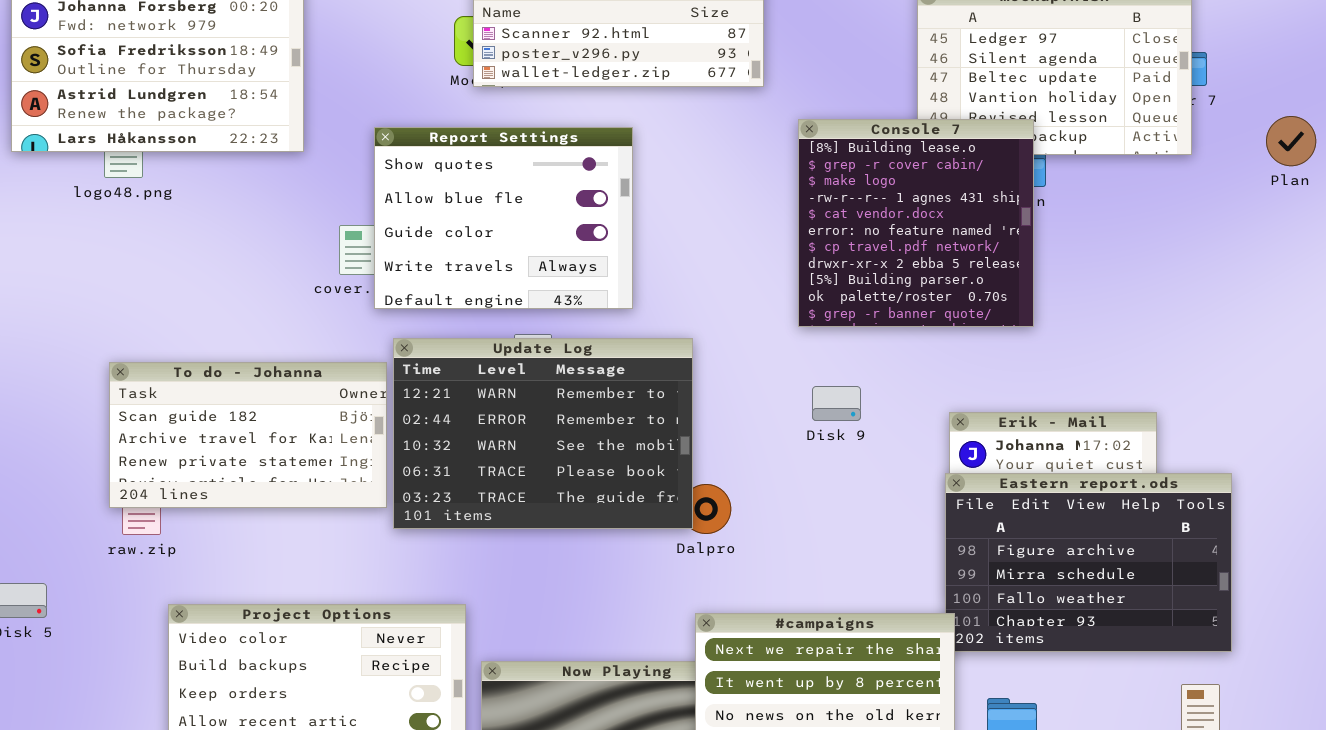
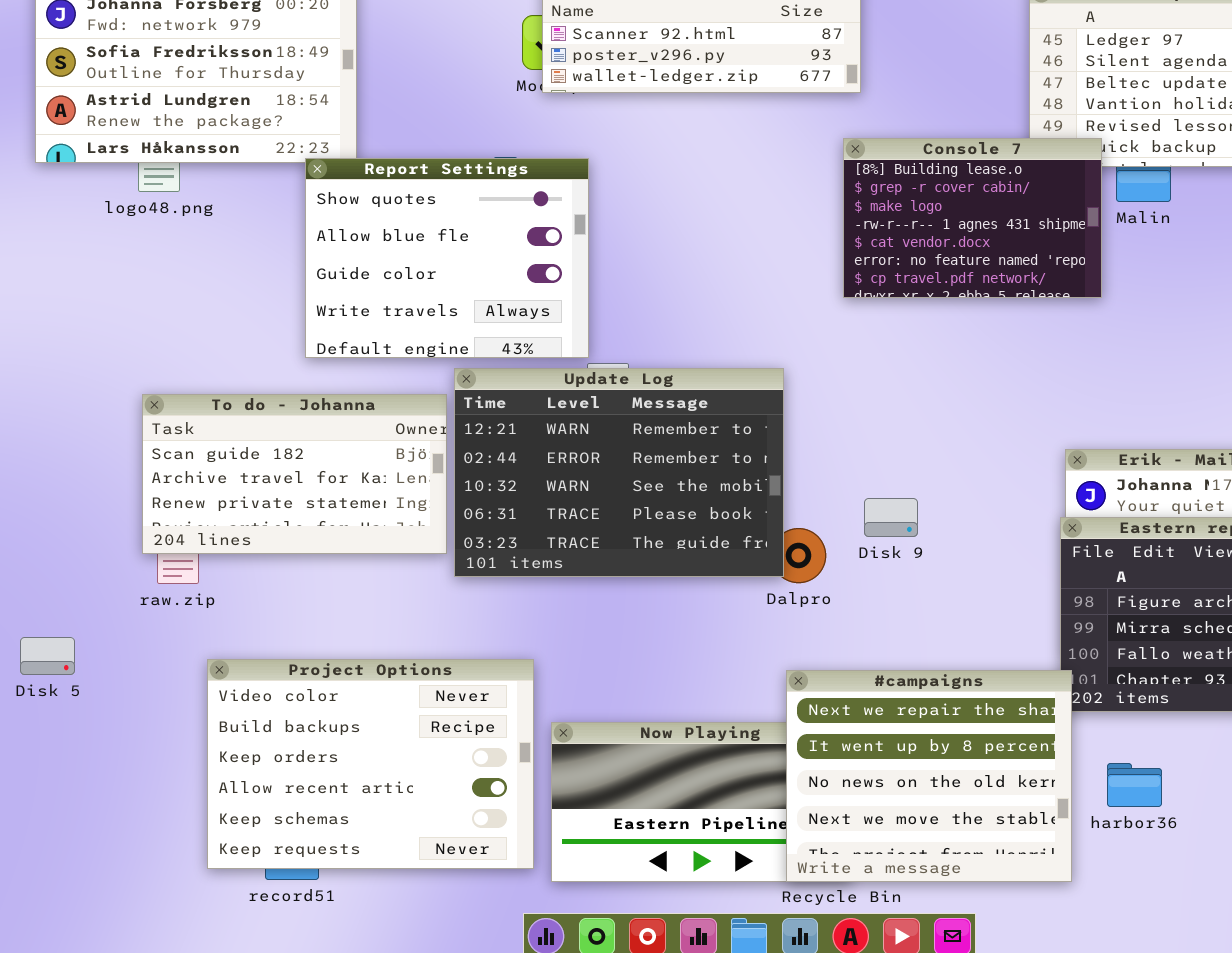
Console 7: [798,119,1034,327] -> [843,138,1102,298], moved, resized
Report Settings: [374,127,633,309] -> [305,158,589,358], moved
Disk 9: [812,386,861,421] -> [864,498,918,537], moved

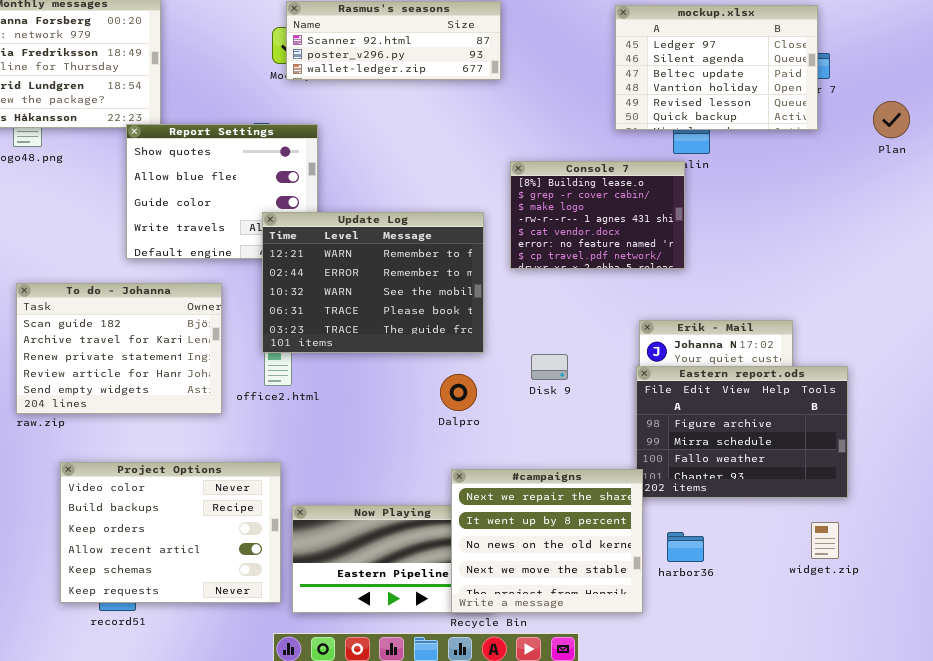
Console 7: [843,138,1102,298] -> [510,161,685,269], moved
Update Log: [454,368,784,577] -> [262,212,484,353], moved
To do - Johanna: [142,394,447,554] -> [16,283,222,414], resized
Disk 9: [864,498,918,537] -> [531,354,568,380], moved

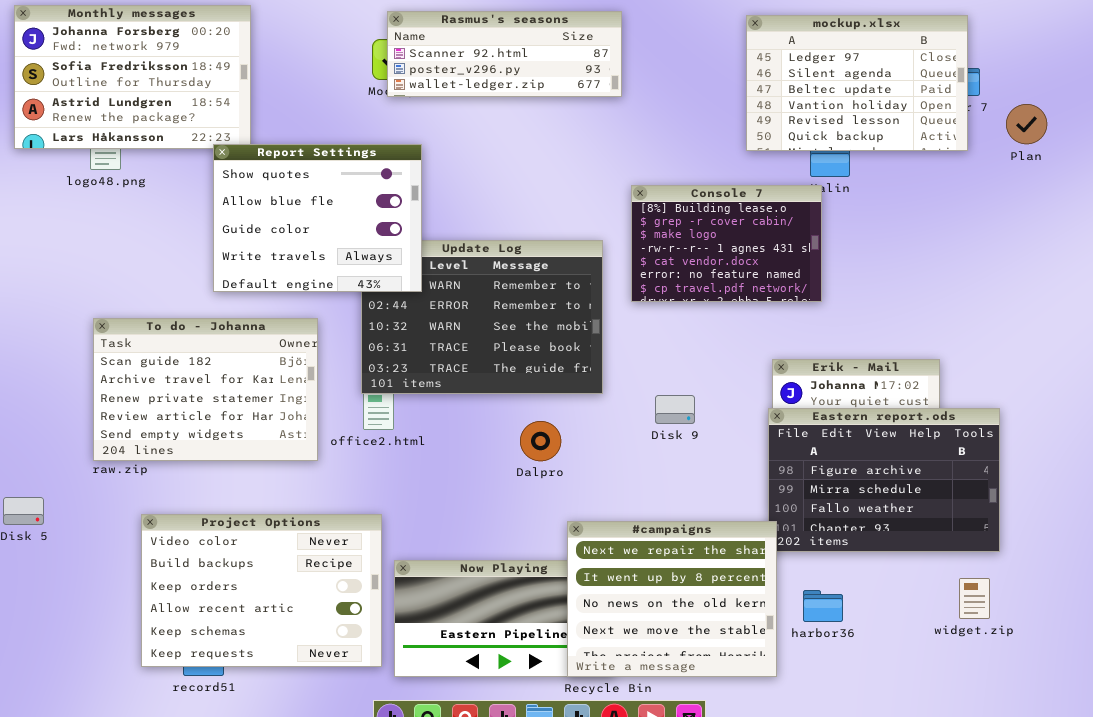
Plan: [873,101,910,138] -> [1006,104,1047,144], moved
Report Settings: [126,124,318,259] -> [213,144,422,292], raised
Dalpro: [440,374,477,411] -> [520,421,561,461], moved

